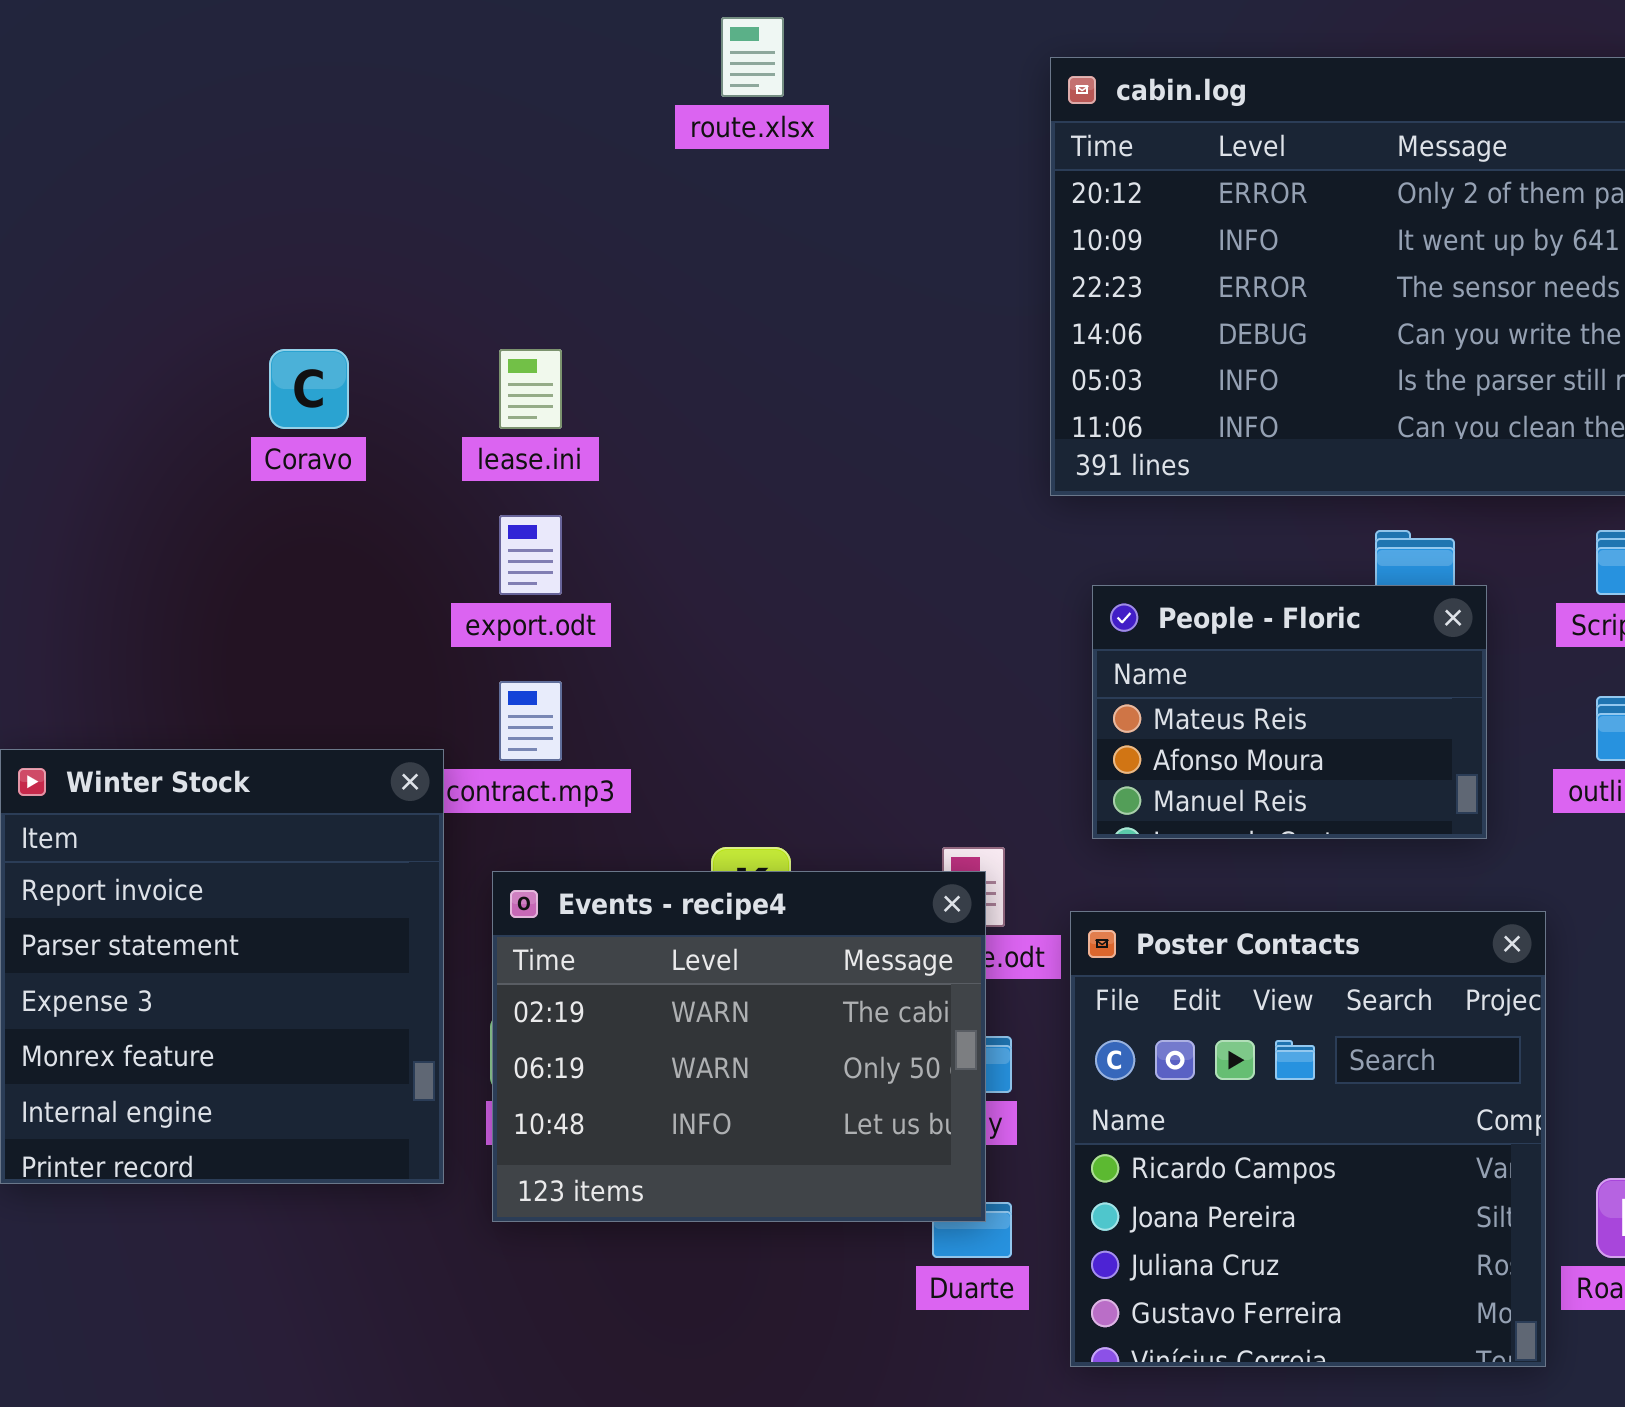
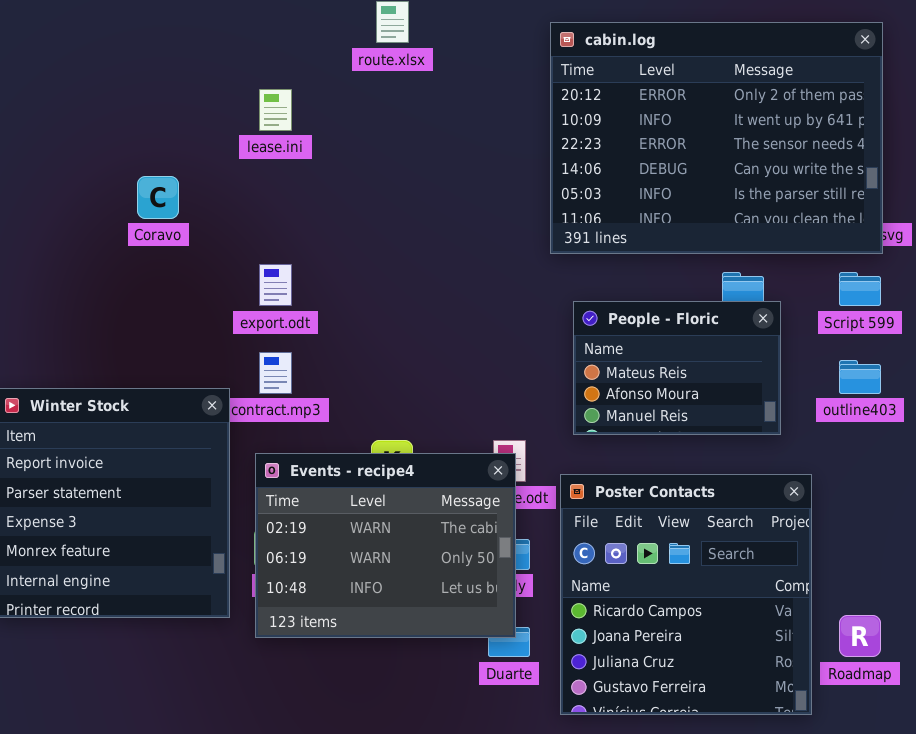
lease.ini: [499,349,562,429] -> [259,89,292,131], moved

